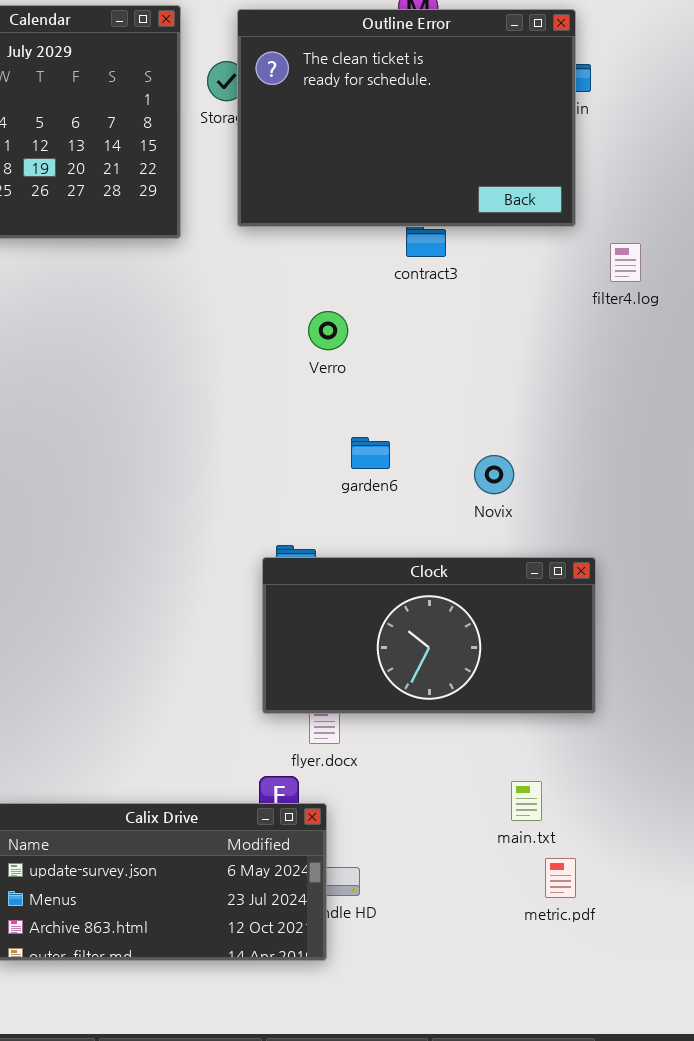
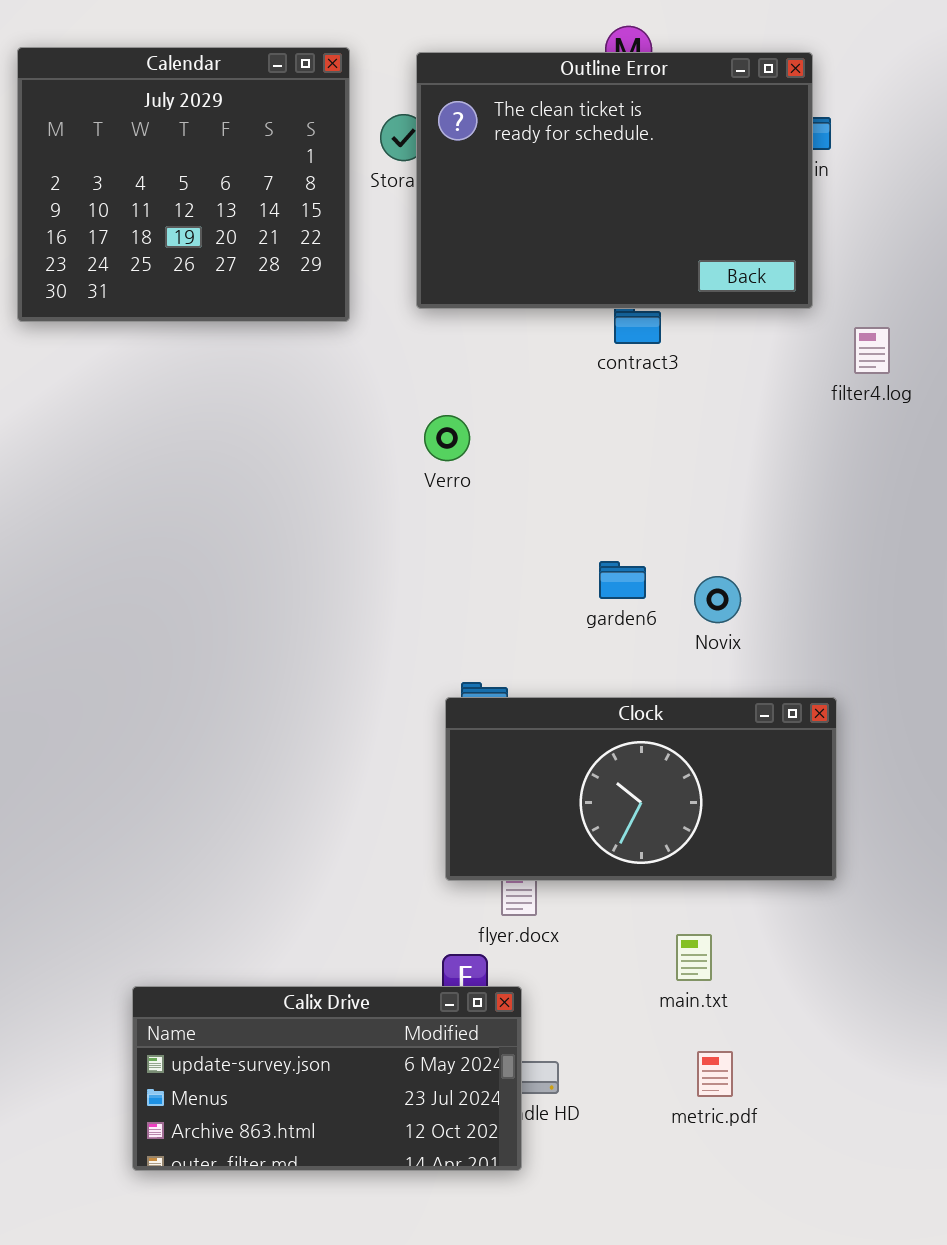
Verro: [308,311,348,350] -> [424,415,470,461], moved
garden6: [351,437,390,469] -> [599,561,646,599], moved
main.txt: [511,781,542,821] -> [676,934,712,981], moved
metric.pdf: [545,858,576,898] -> [697,1051,733,1097], moved

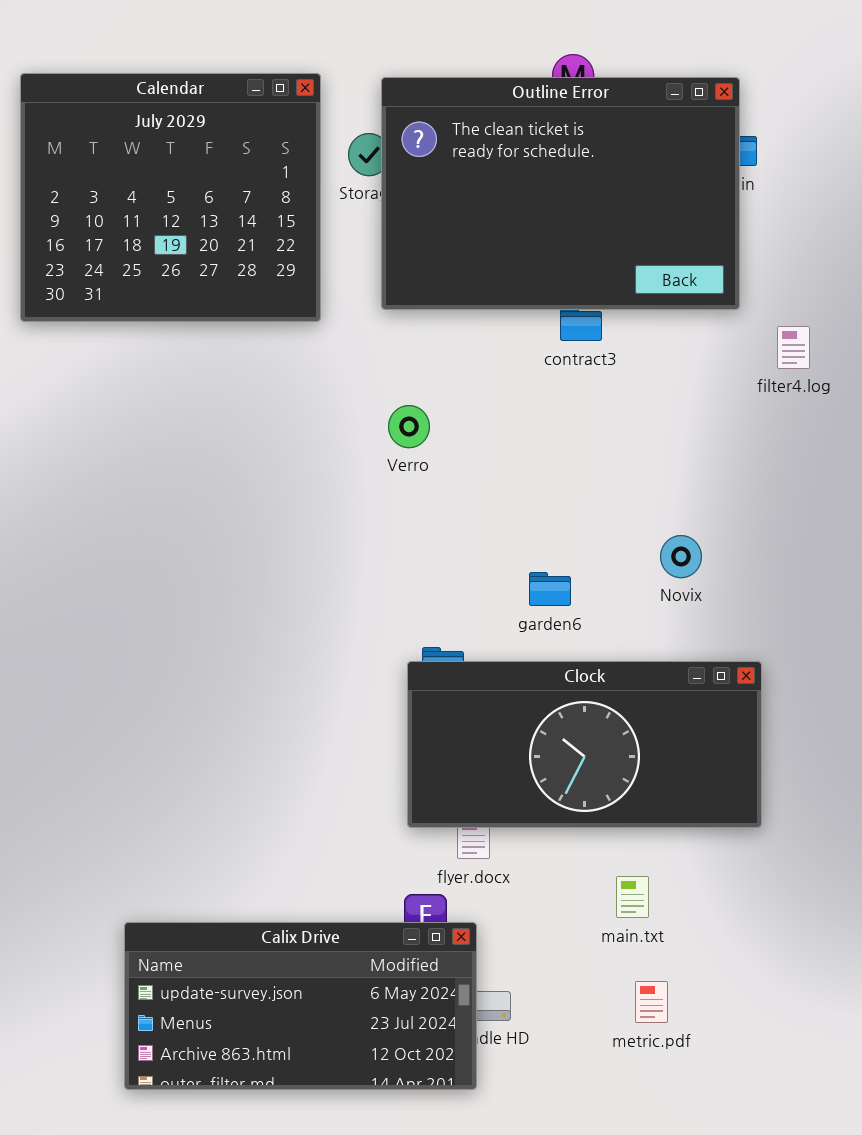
garden6: [599,561,646,599] -> [529,572,571,606], moved
Novix: [694,576,741,623] -> [660,535,702,578], moved

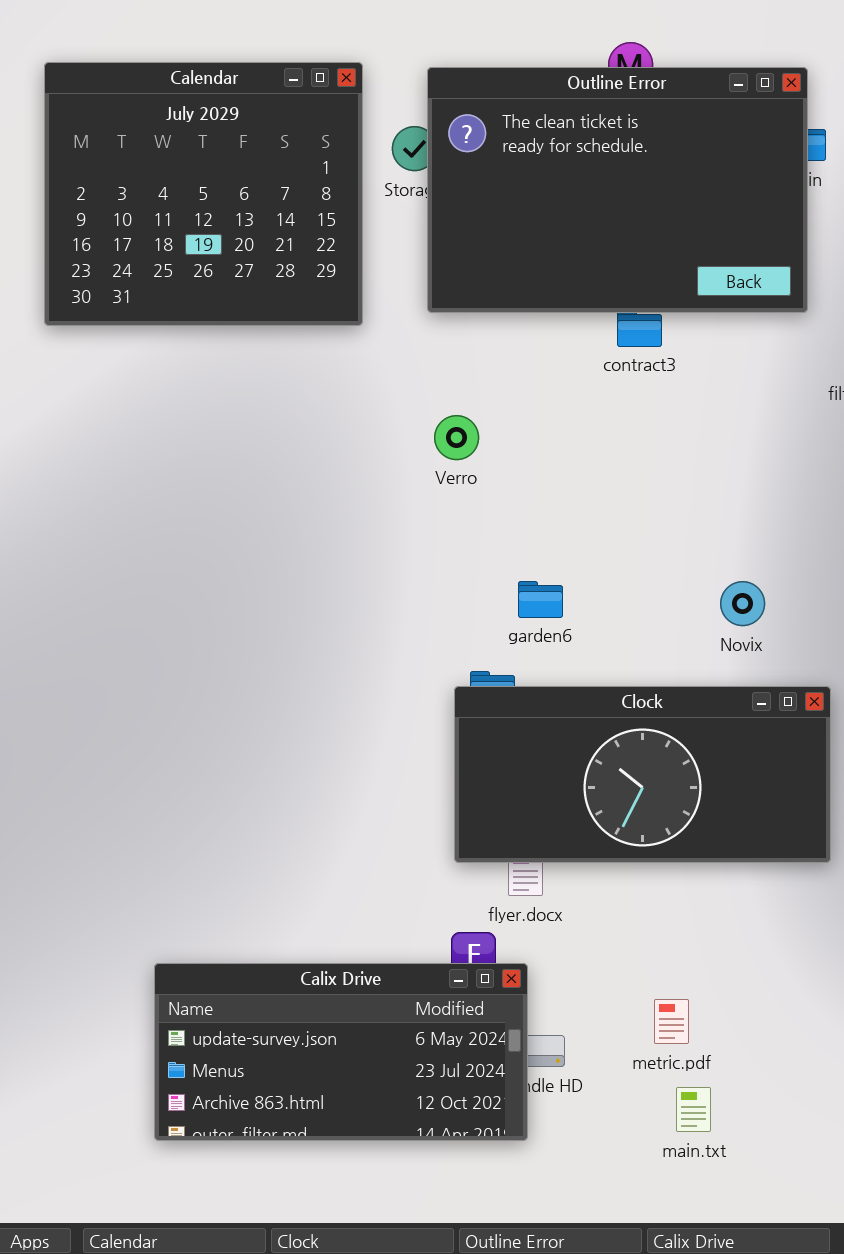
Novix: [660,535,702,578] -> [720,581,765,626], moved
garden6: [529,572,571,606] -> [518,581,563,618], moved
main.txt: [616,876,649,918] -> [676,1087,711,1132], moved
metric.pdf: [635,981,668,1023] -> [654,999,689,1044], moved

